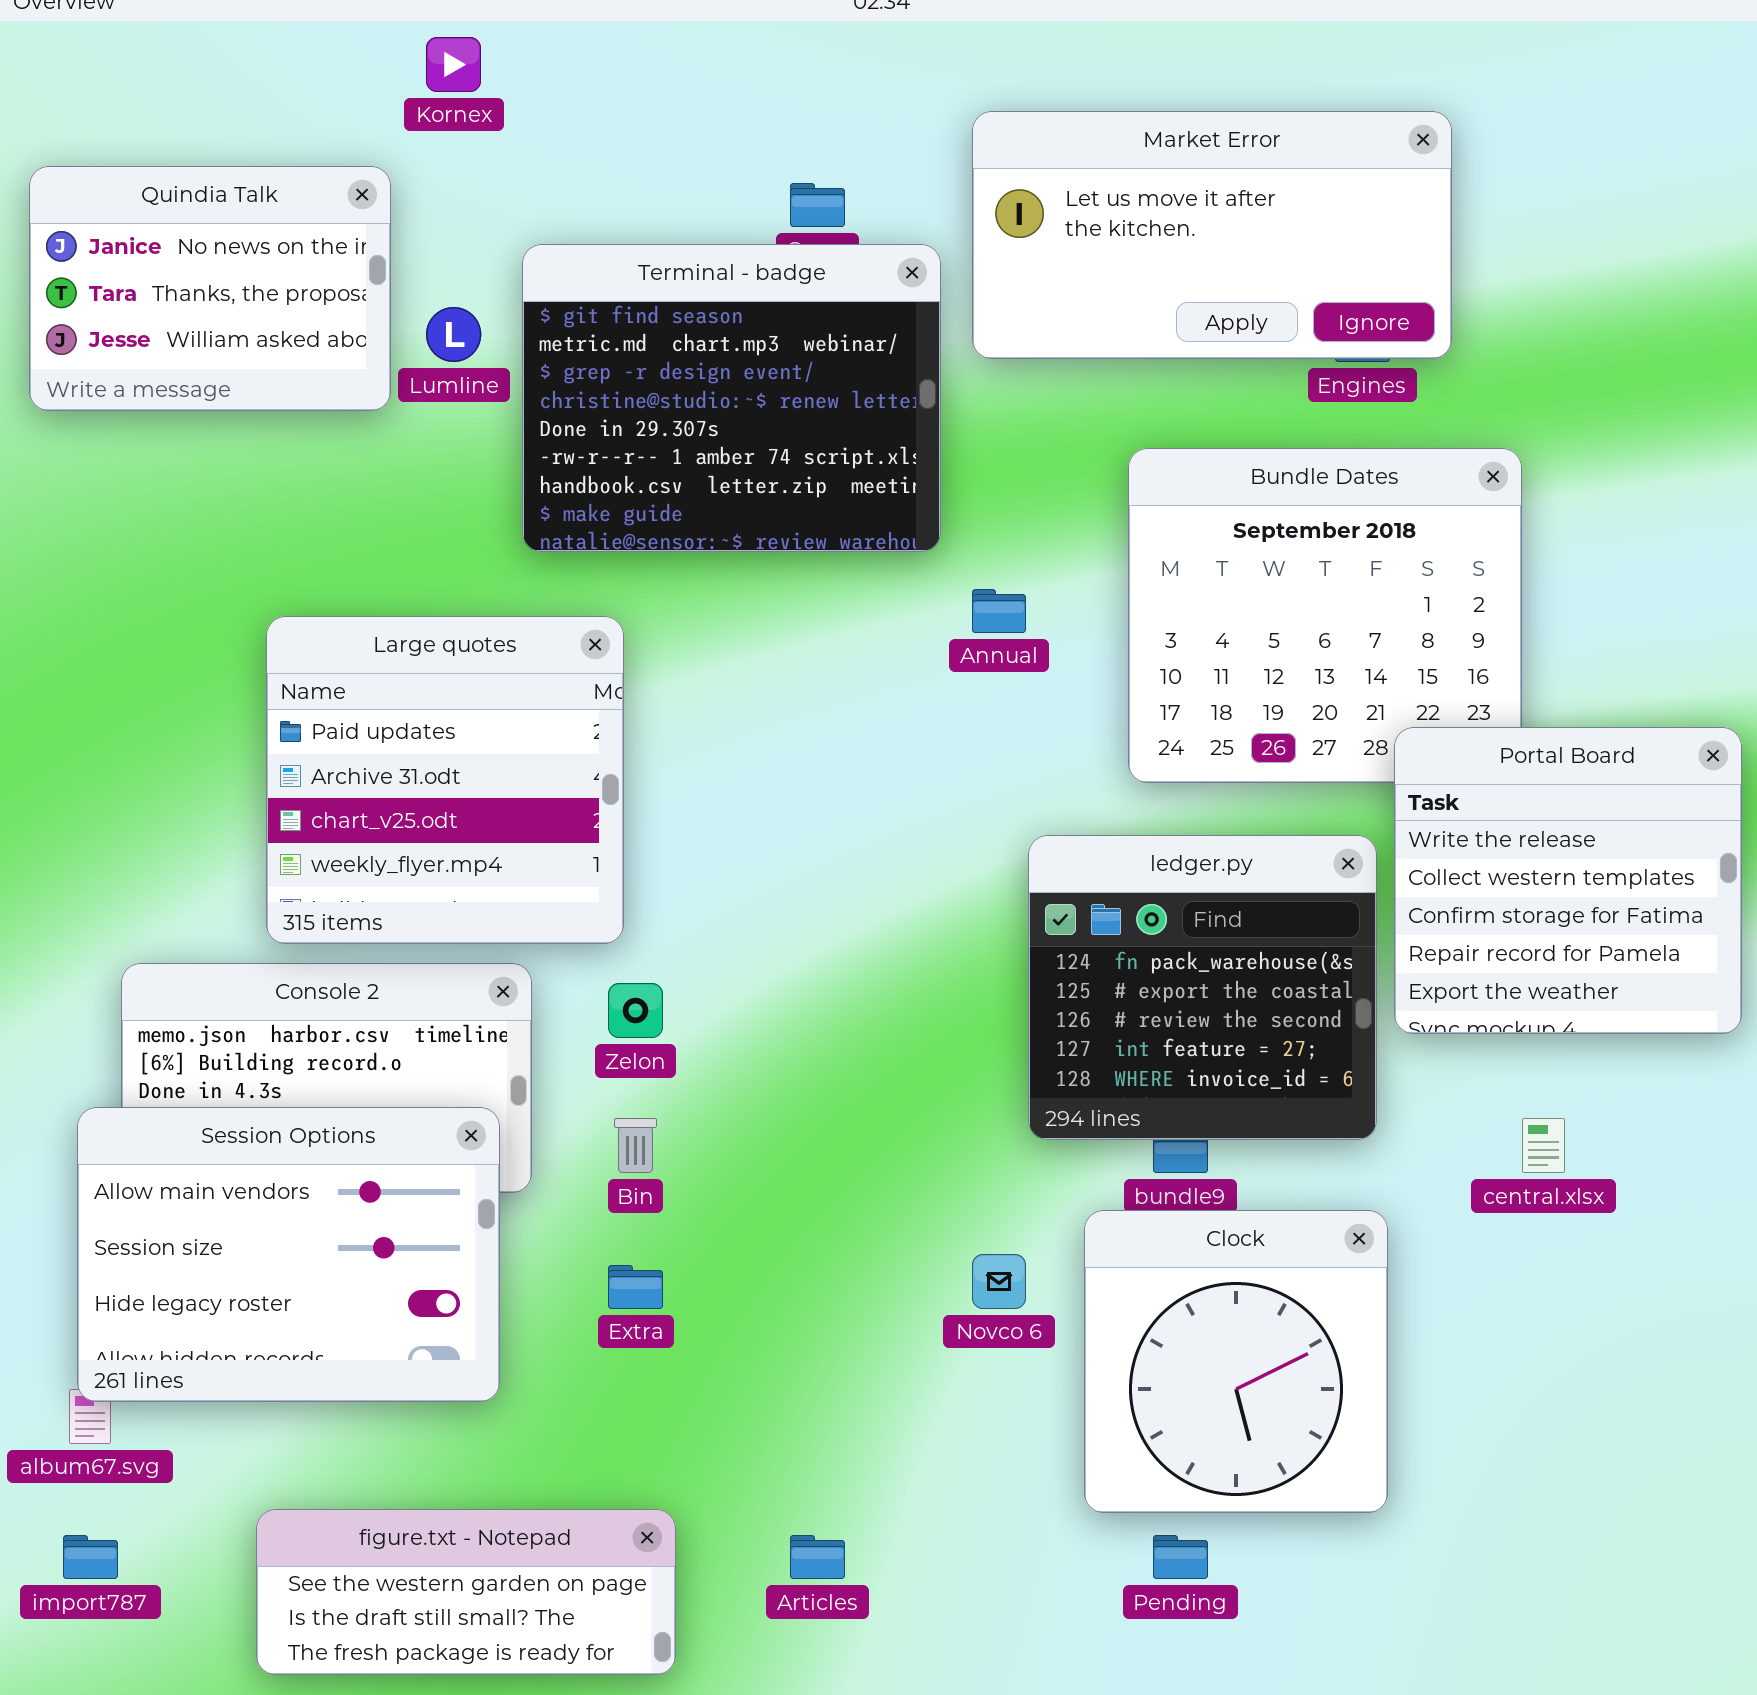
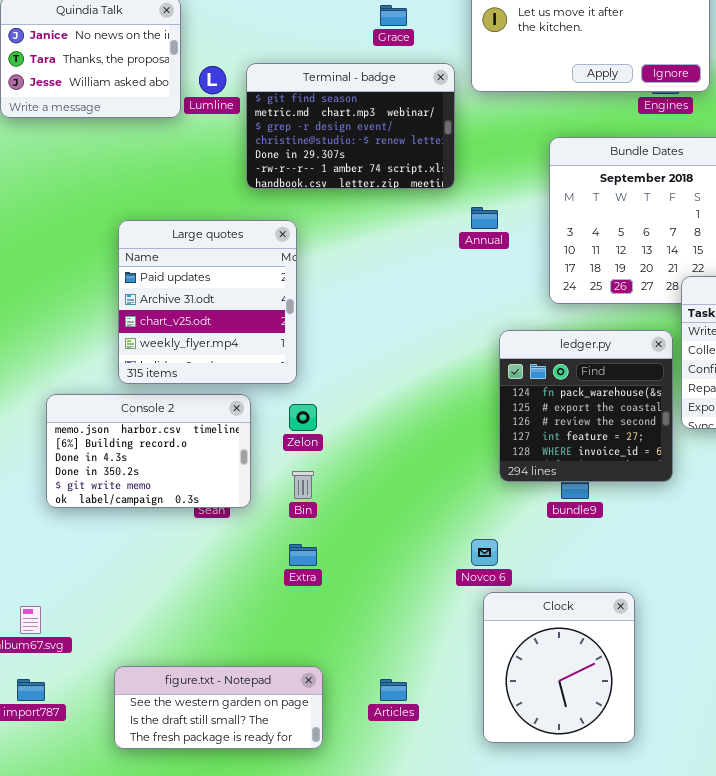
Terminal - badge: [522,244,941,552] -> [246,63,455,189], resized
Session Options: [77,1107,500,1402] -> none, closed
Clock: [1084,1210,1388,1513] -> [483,592,635,743], moved

